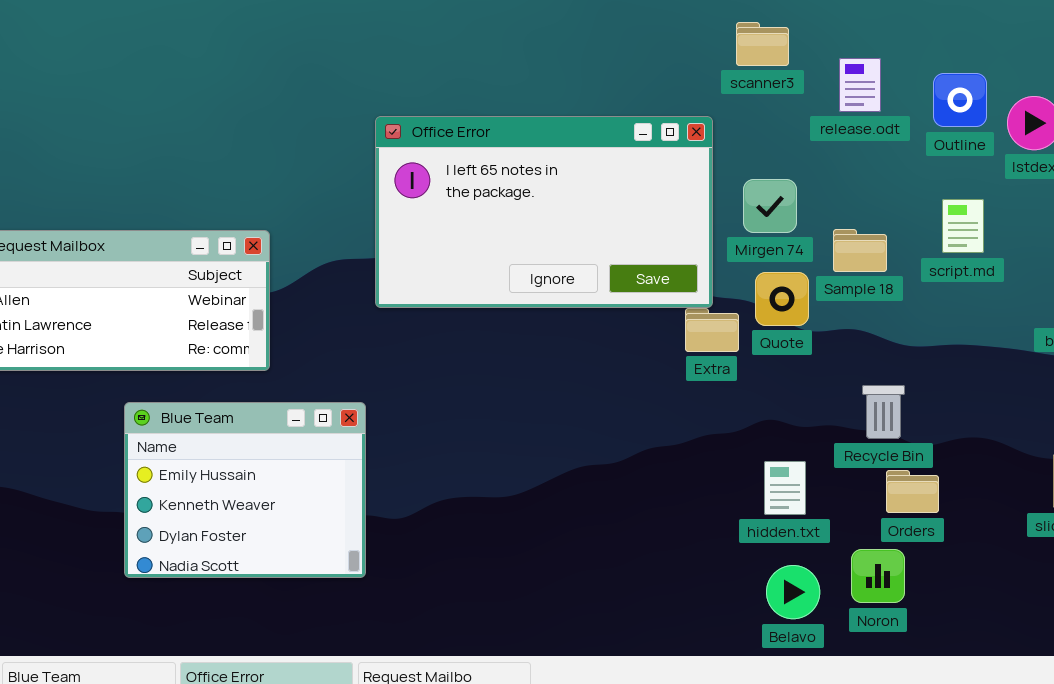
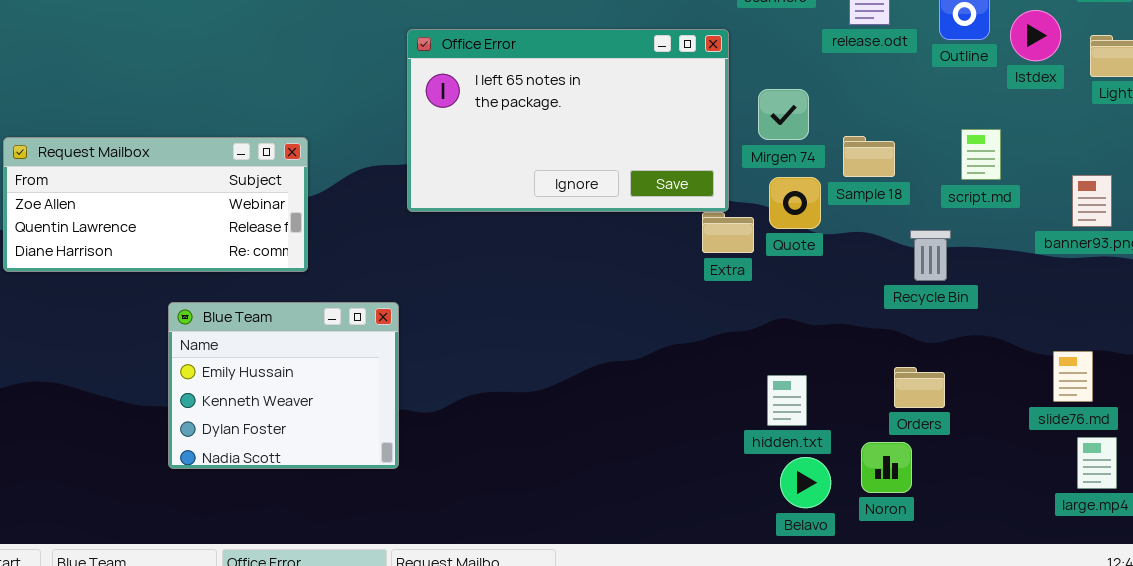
script.md: [942,199,984,253] -> [961,129,1001,180], moved
Recycle Bin: [862,385,905,439] -> [910,230,951,281], moved
hidden.txt: [764,461,806,515] -> [767,375,807,426], moved

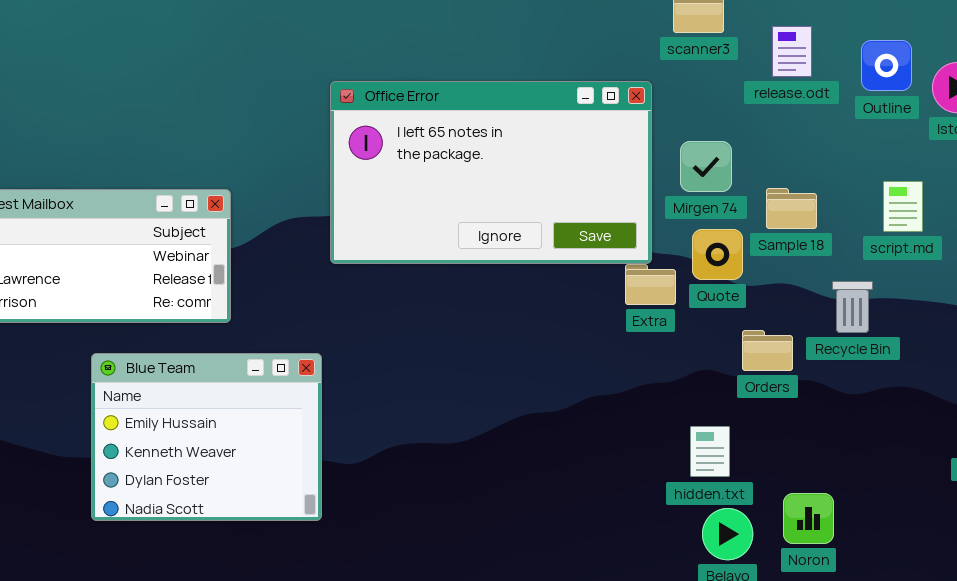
Orders: [894,367,945,408] -> [742,330,793,371], moved

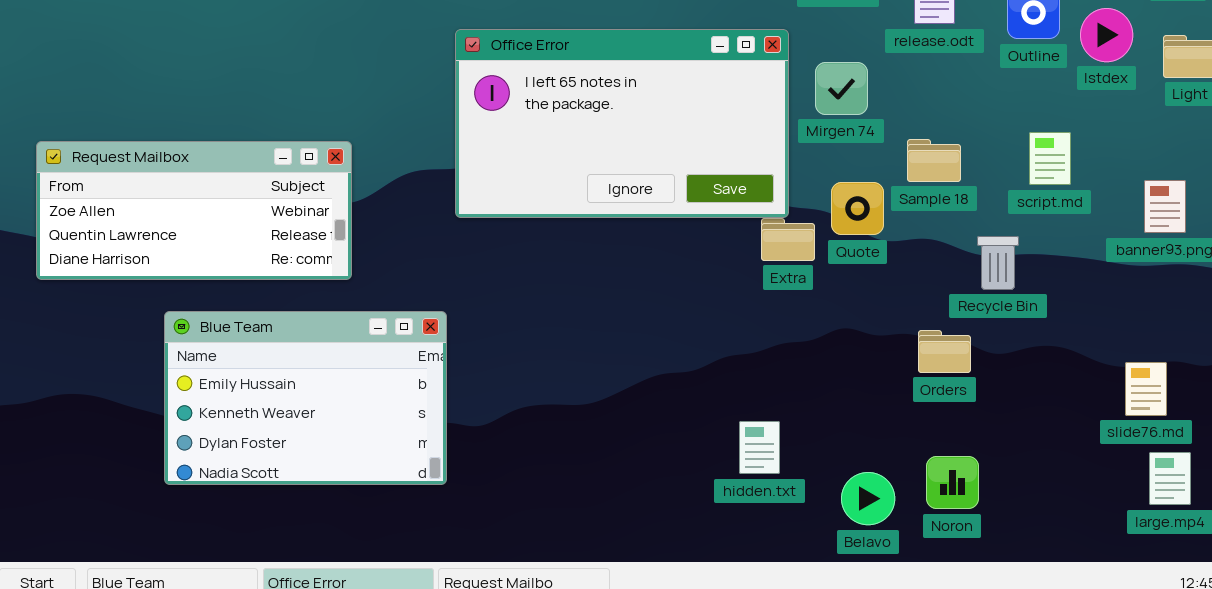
Mirgen 74: [680,141,732,192] -> [815,62,868,115], moved
Orders: [742,330,793,371] -> [918,330,971,373], moved
Blue Team: [91,353,322,521] -> [164,311,447,485], resized
hidden.txt: [690,426,730,477] -> [739,421,780,474], moved

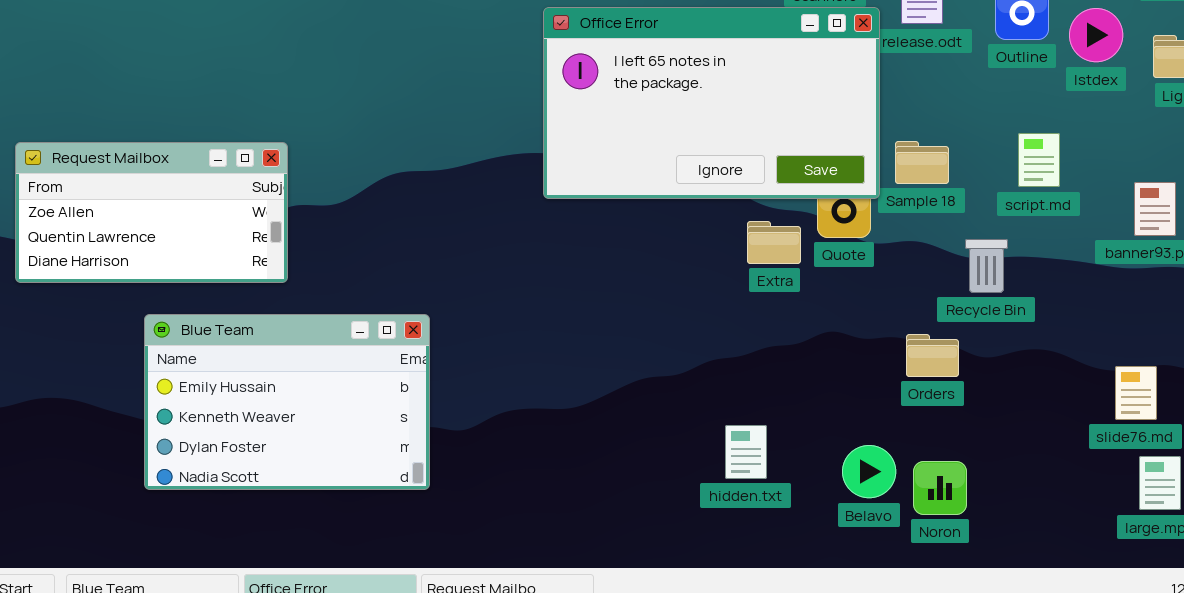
Office Error: [455,29,789,218] -> [543,7,880,199], moved
Request Mailbox: [36,141,352,280] -> [15,142,288,283], resized
Belavo: [841,472,895,525] -> [842,445,896,498], moved

